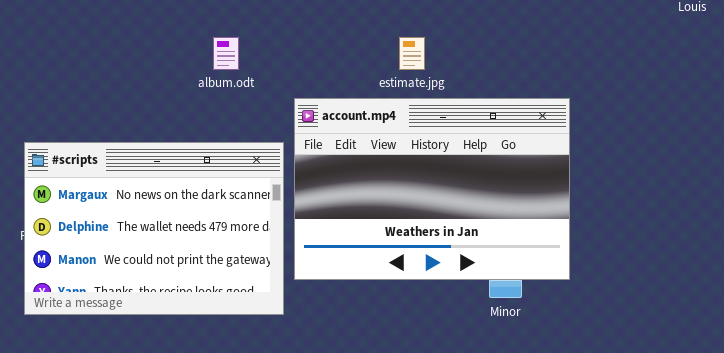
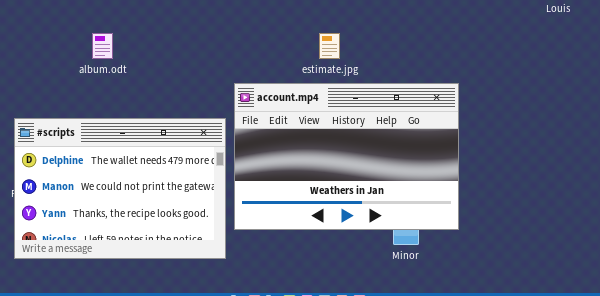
album.odt: [213,37,239,70] -> [92,33,113,59], moved
#scripts: [24,142,284,315] -> [14,118,226,259], scrolled down 1 row

